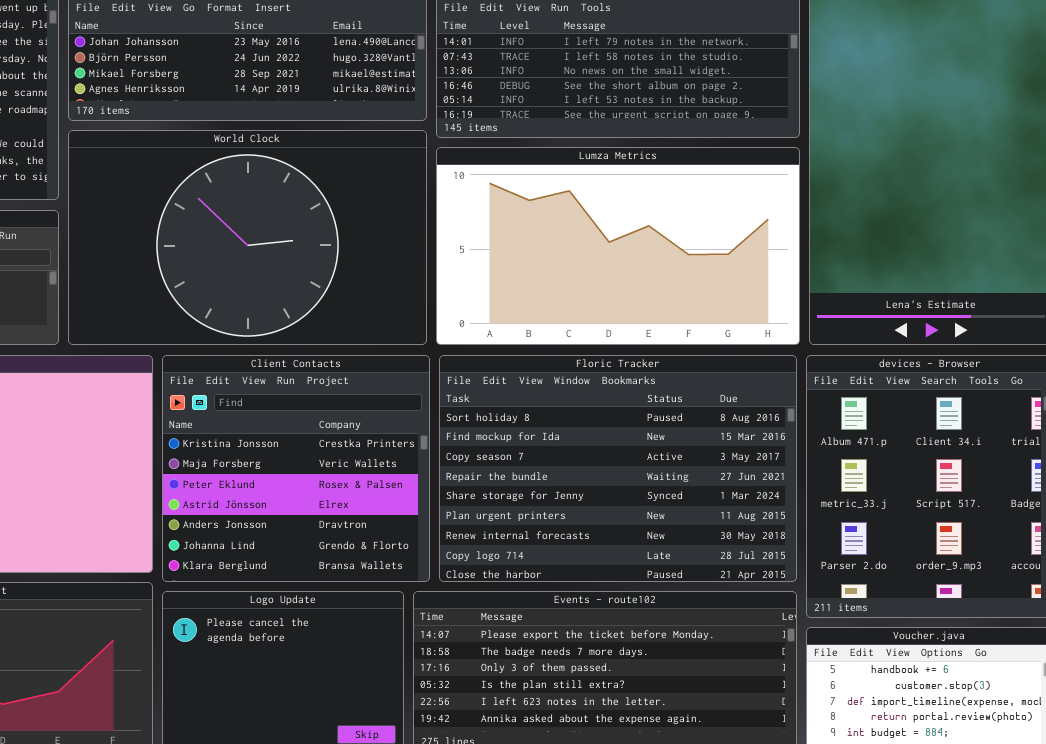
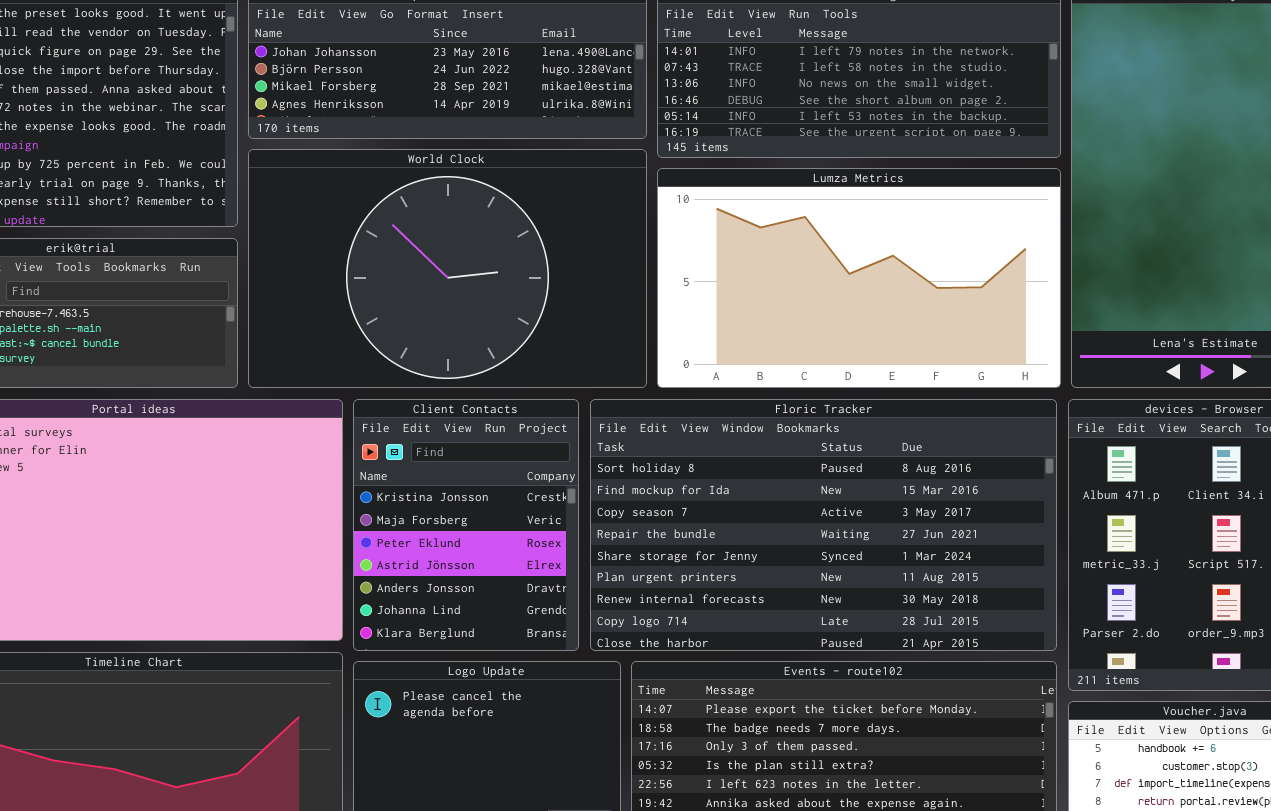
Client Contacts: [162,355,430,582] -> [353,399,579,651], resized
Floric Tracker: [439,355,797,582] -> [590,399,1057,651], resized

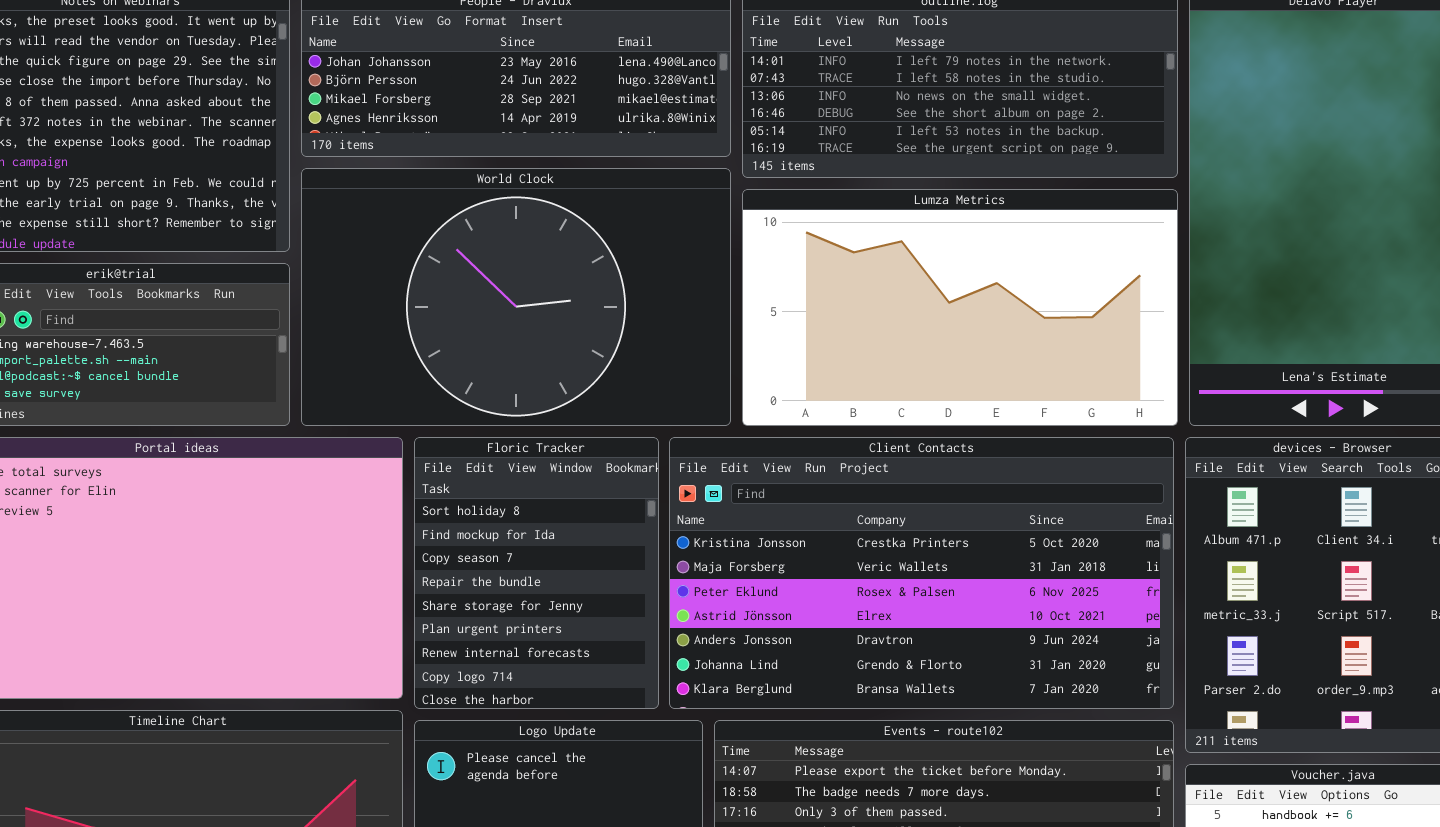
Client Contacts: [353,399,579,651] -> [669,437,1174,709], moved, resized
Floric Tracker: [590,399,1057,651] -> [414,437,659,709], moved, resized

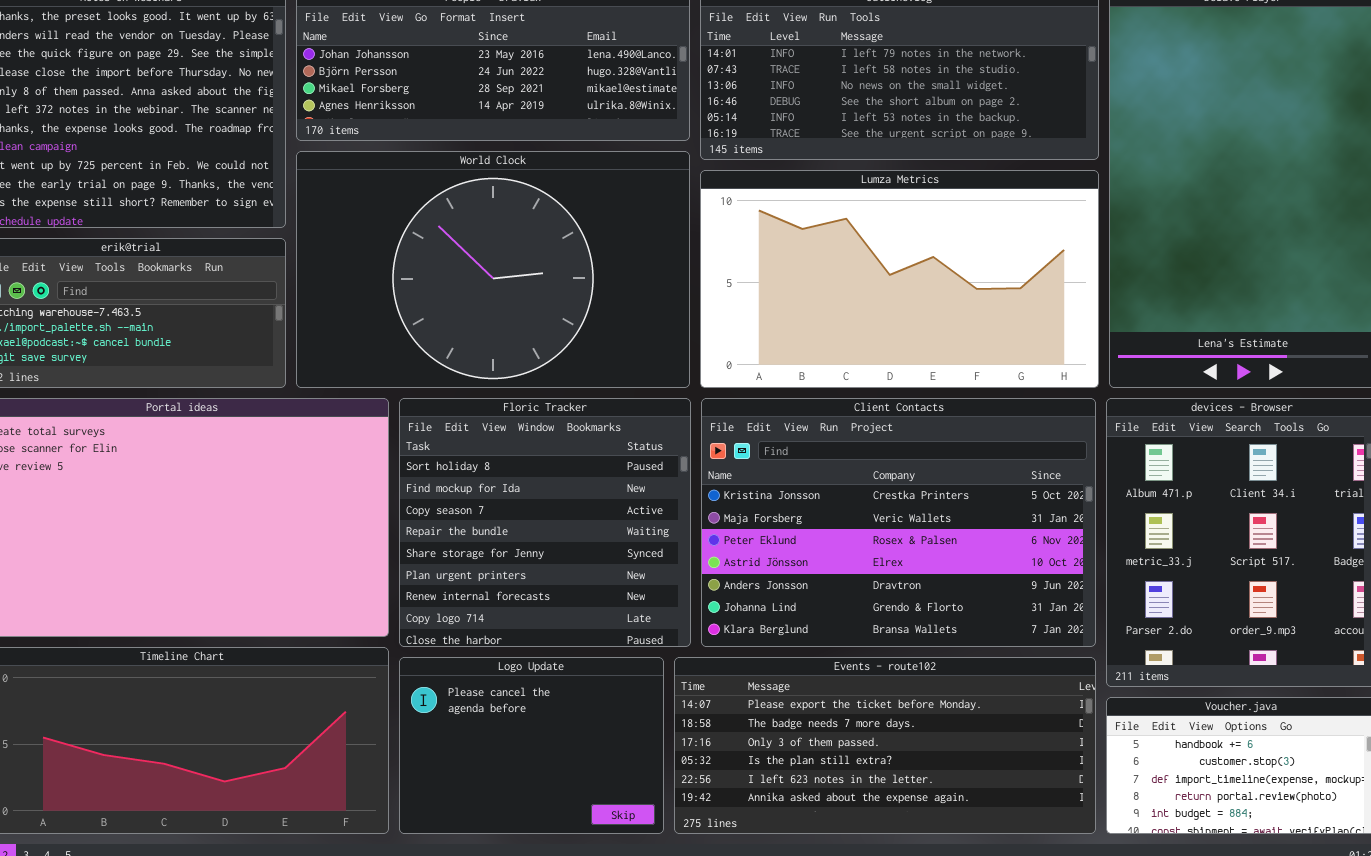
Floric Tracker: [414,437,659,709] -> [399,398,691,647], resized
Client Contacts: [669,437,1174,709] -> [701,398,1096,647], resized

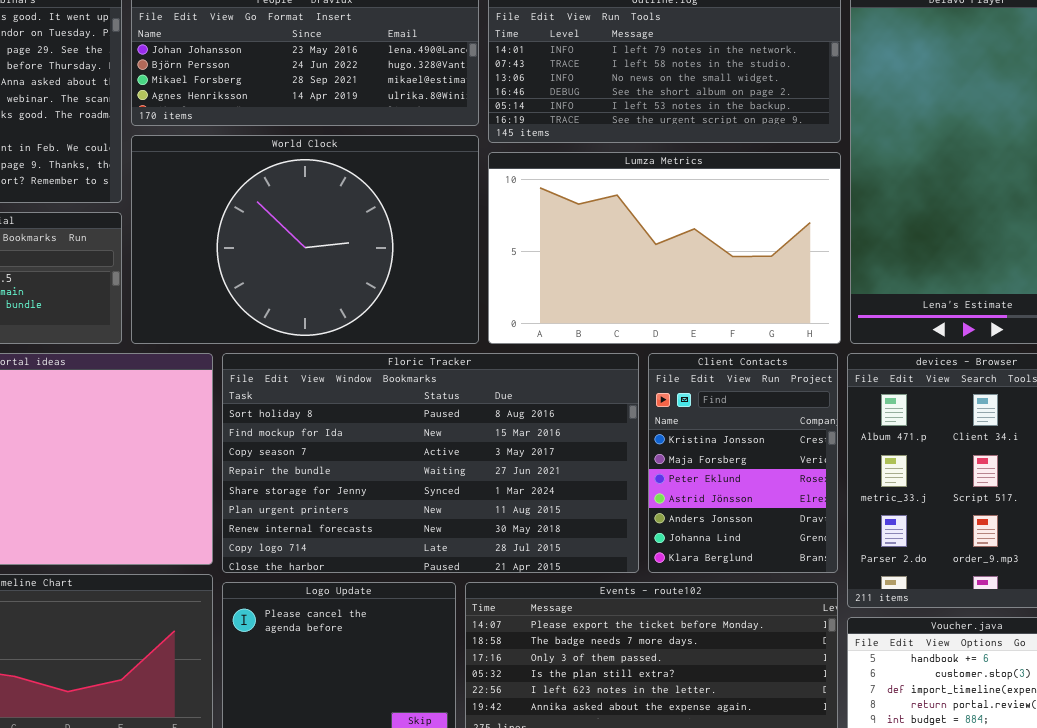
Floric Tracker: [399,398,691,647] -> [222,353,639,573], resized
Client Contacts: [701,398,1096,647] -> [648,353,838,573], resized

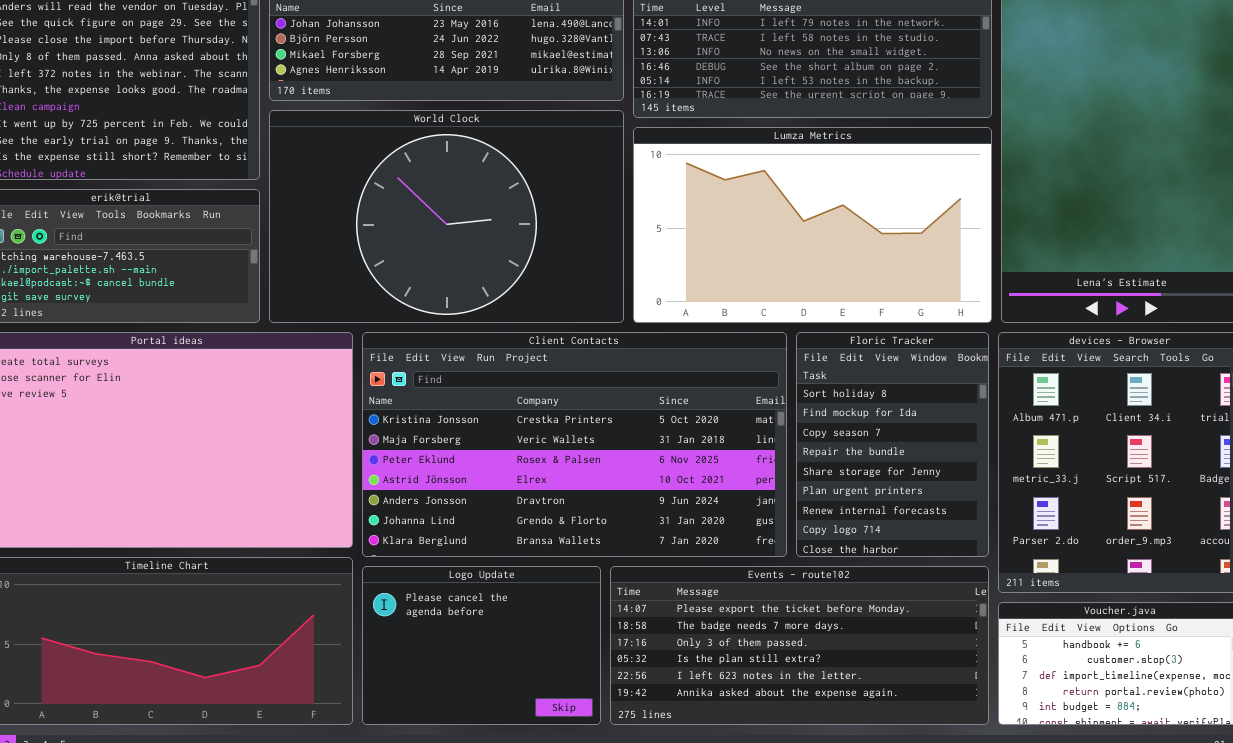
Floric Tracker: [222,353,639,573] -> [796,332,989,557], moved, resized
Client Contacts: [648,353,838,573] -> [362,332,787,557], moved, resized

